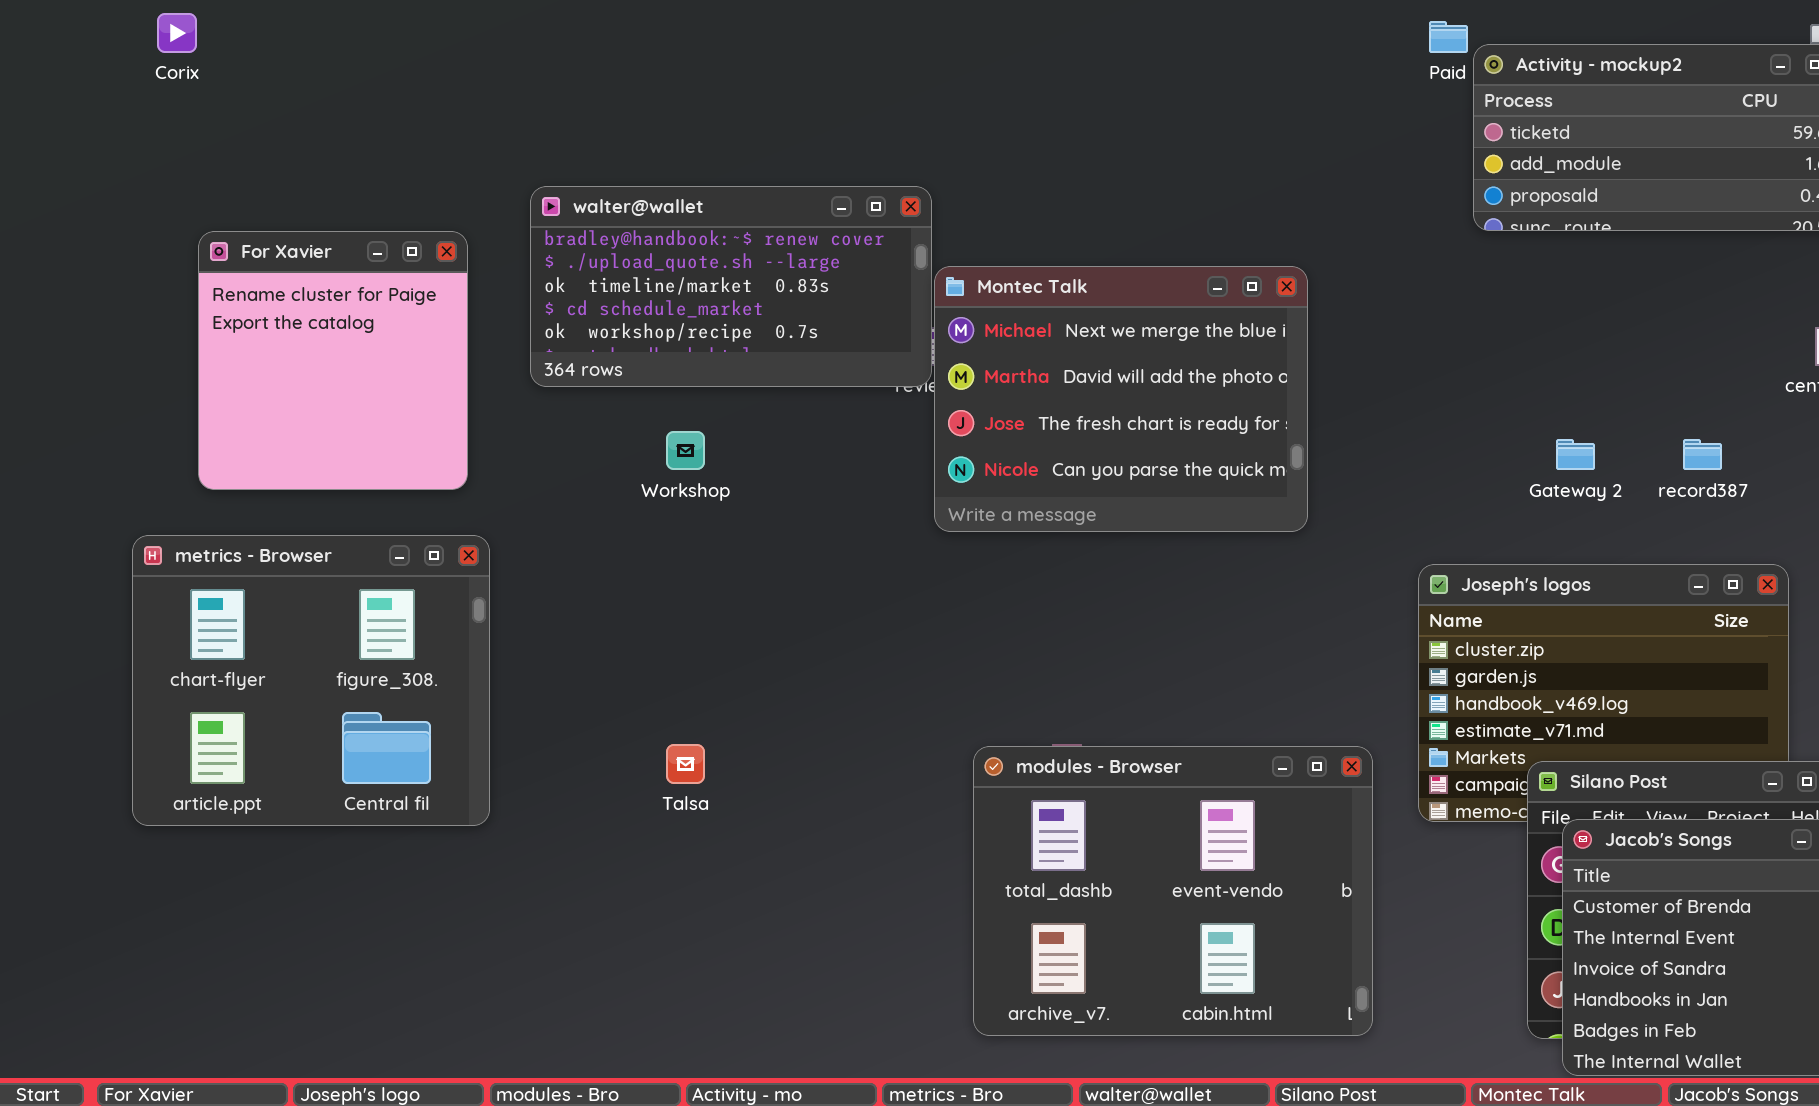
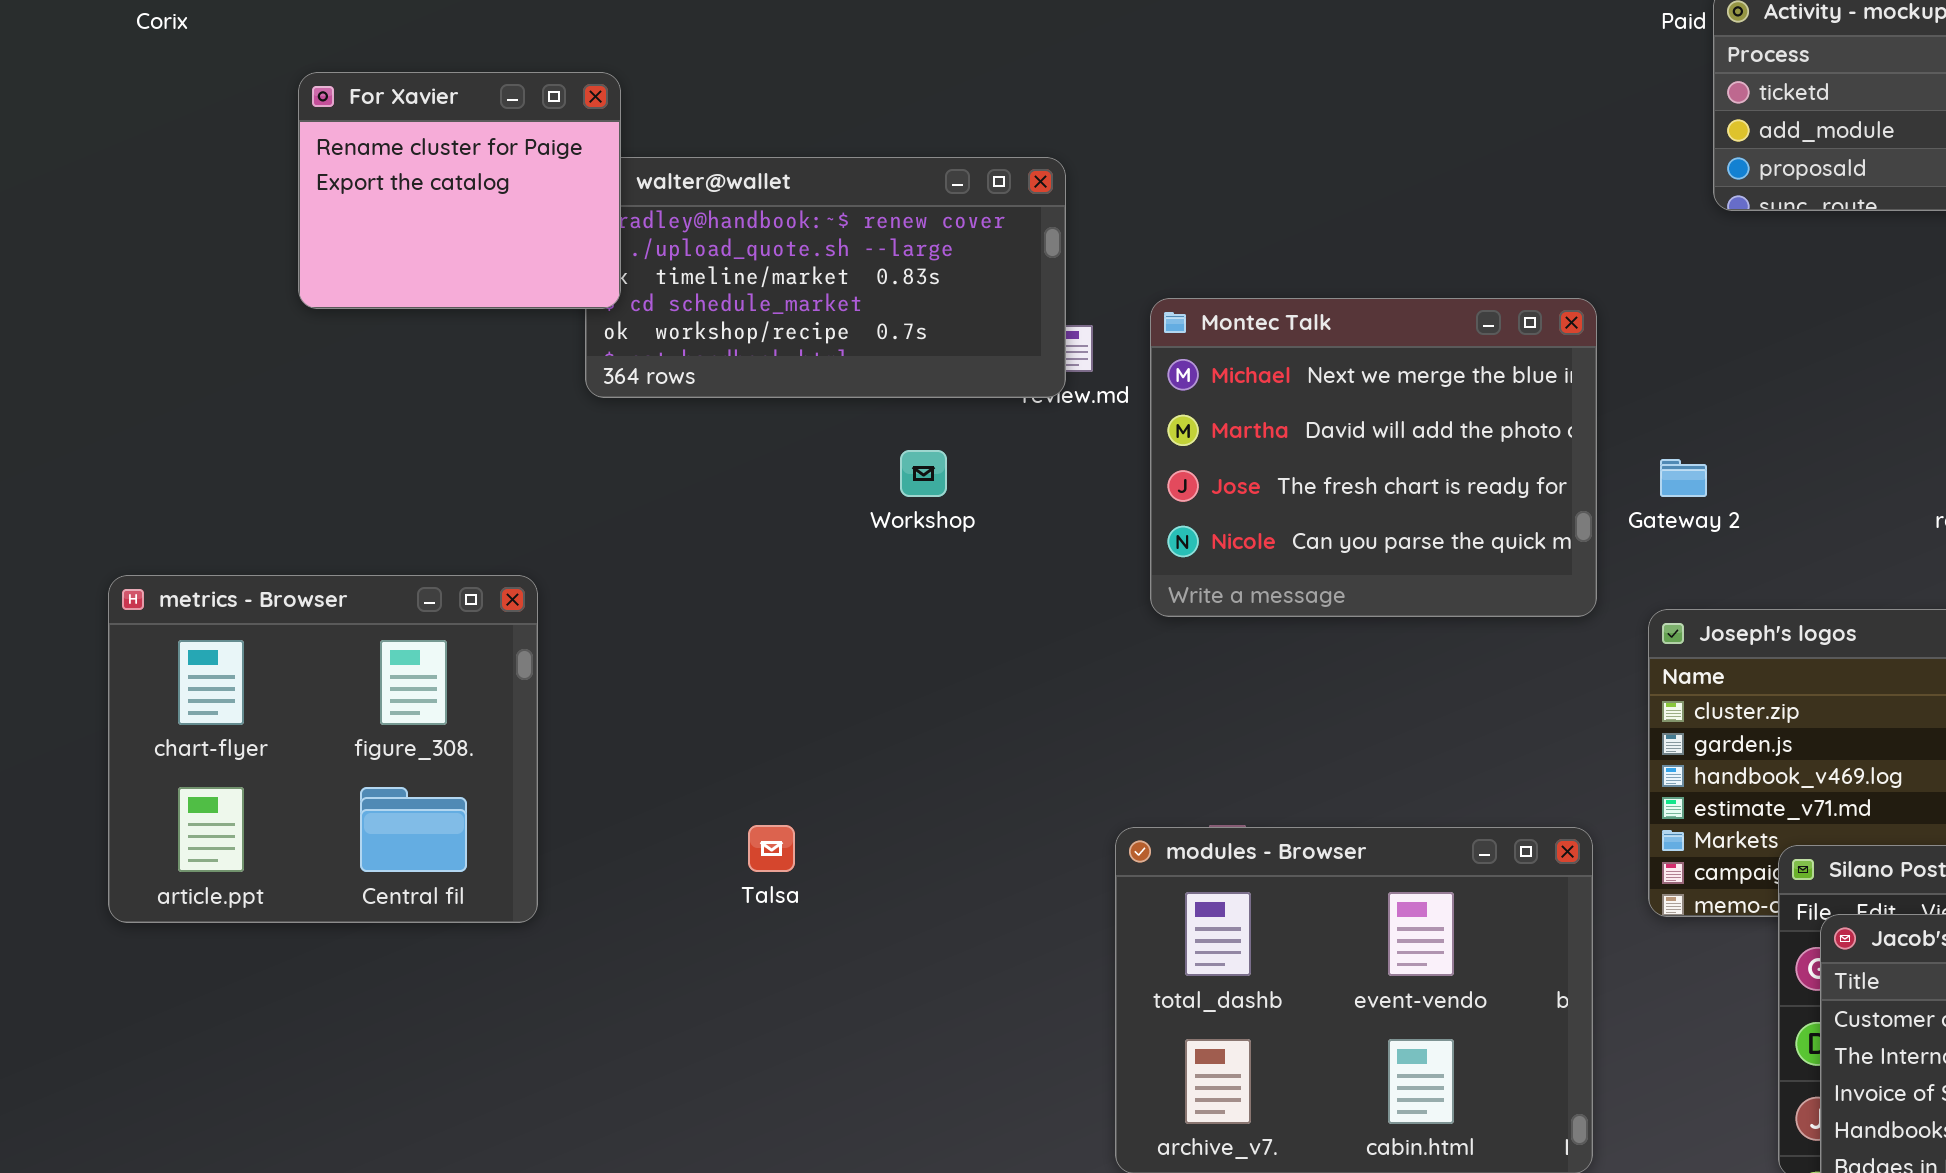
For Xavier: [198,231,468,490] -> [298,72,621,309], moved, resized
Montec Talk: [934,266,1308,532] -> [1150,298,1597,617], moved
Workshop: [666,431,705,470] -> [900,450,947,497], moved
Gateway 2: [1556,439,1595,470] -> [1660,459,1707,497], moved

